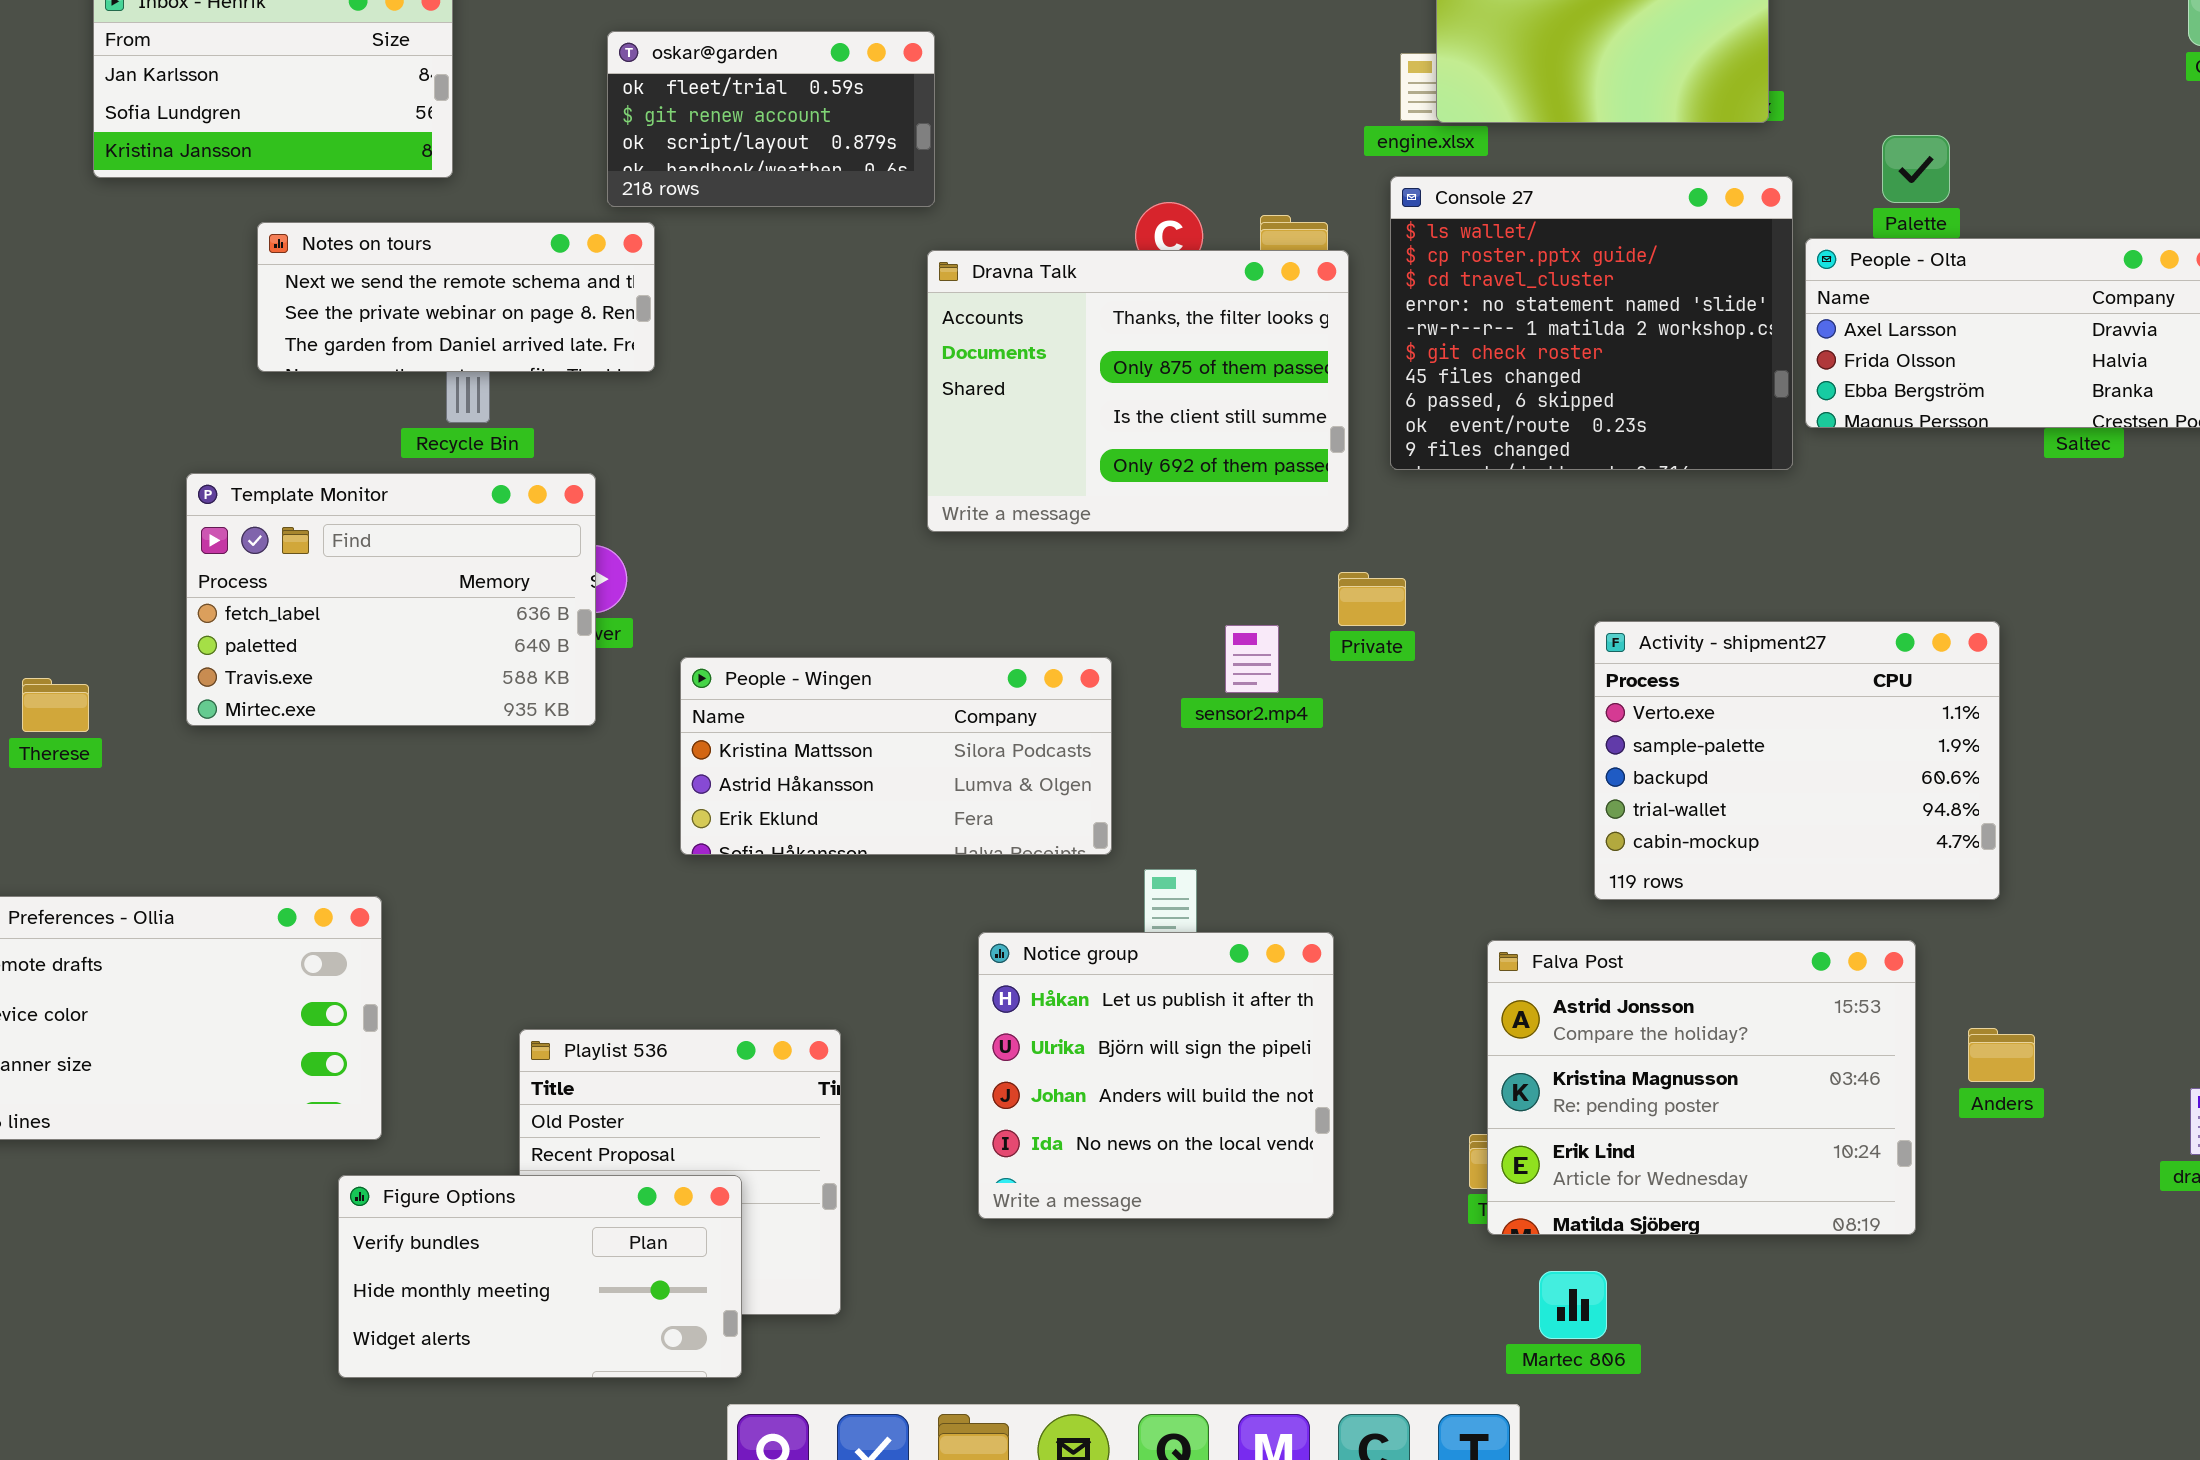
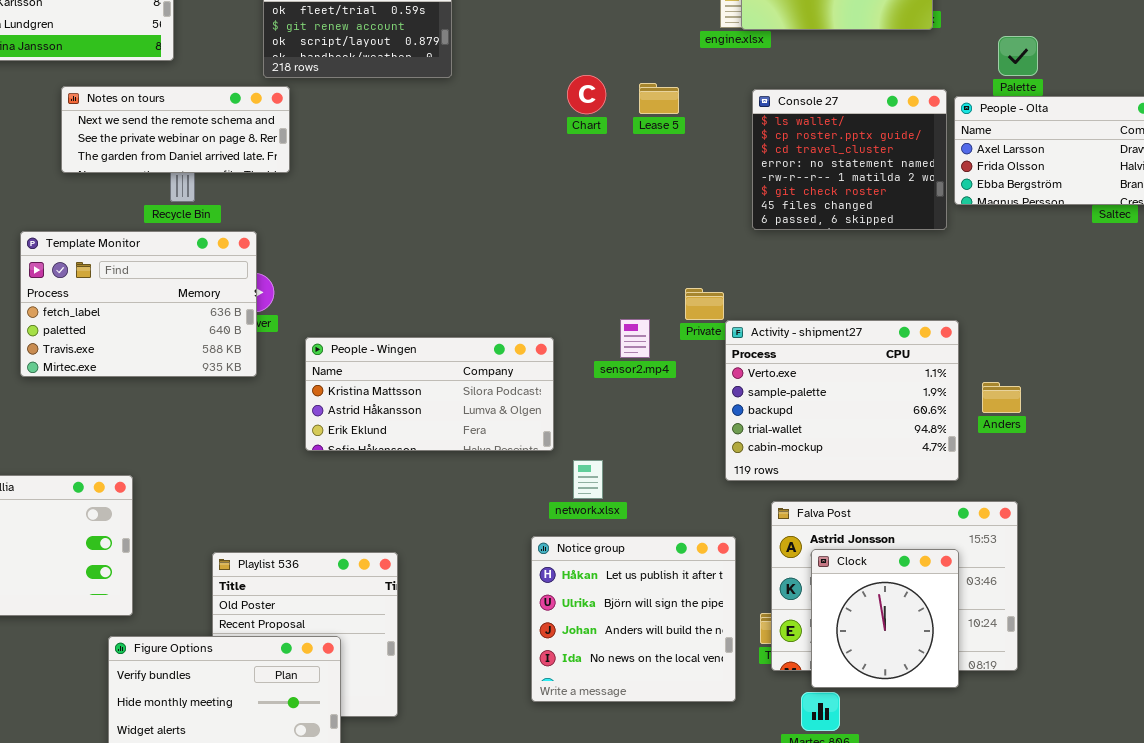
Console 27: [1390,176,1793,470] -> [752,89,947,230], resized
Dravna Talk: [927,250,1349,532] -> none, closed
Activity - shipment27: [1594,621,2000,900] -> [725,320,959,481], moved
Notice group: [978,932,1334,1219] -> [531,536,736,702], moved
Clock: none -> [811,549,959,688], opened
Anders: [1968,1028,2035,1082] -> [982,382,1021,413], moved

